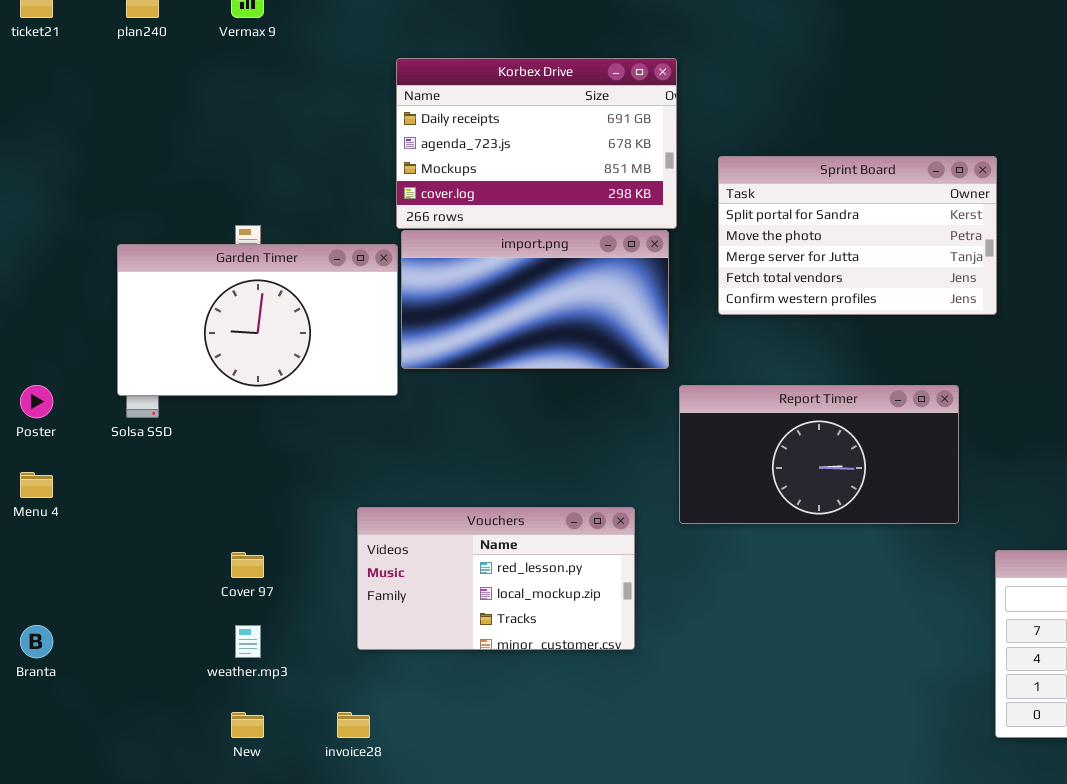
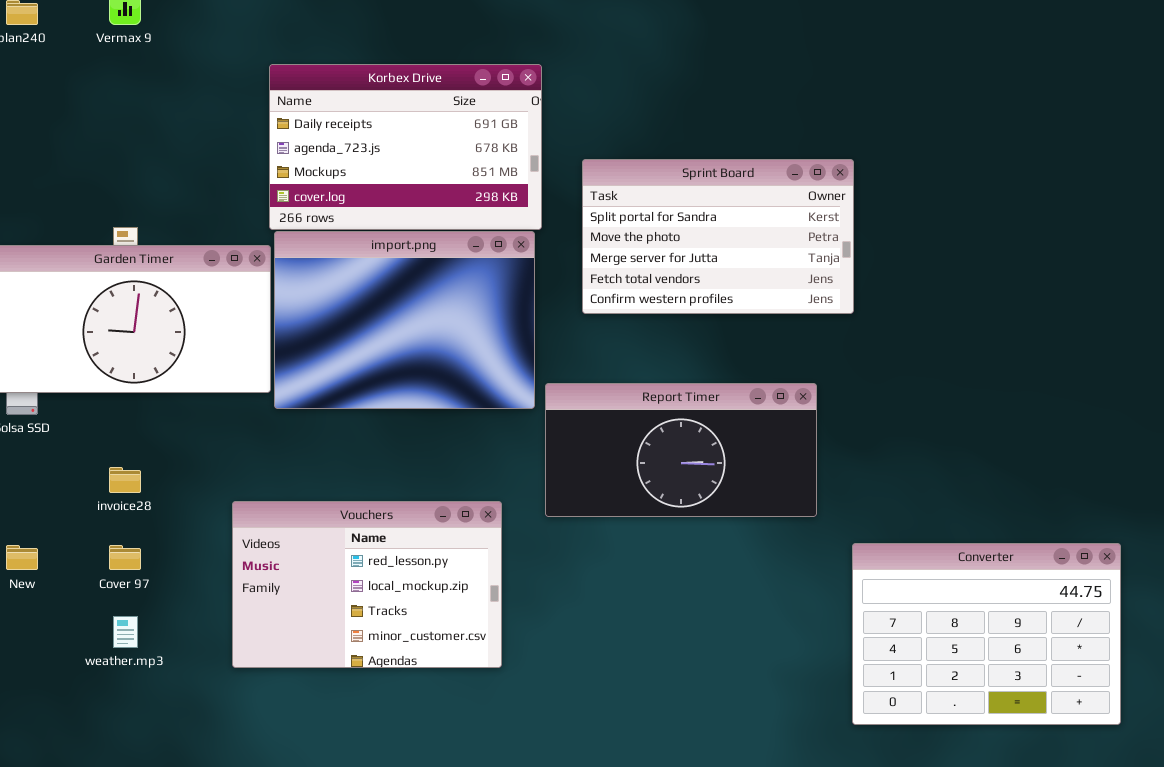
import.png: [401,230,669,369] -> [274,231,535,409], resized
Vouchers: [357,507,635,650] -> [232,501,502,668], resized
New: [231,712,264,738] -> [6,545,38,570], moved
invoice28: [337,712,370,738] -> [109,467,141,493], moved

